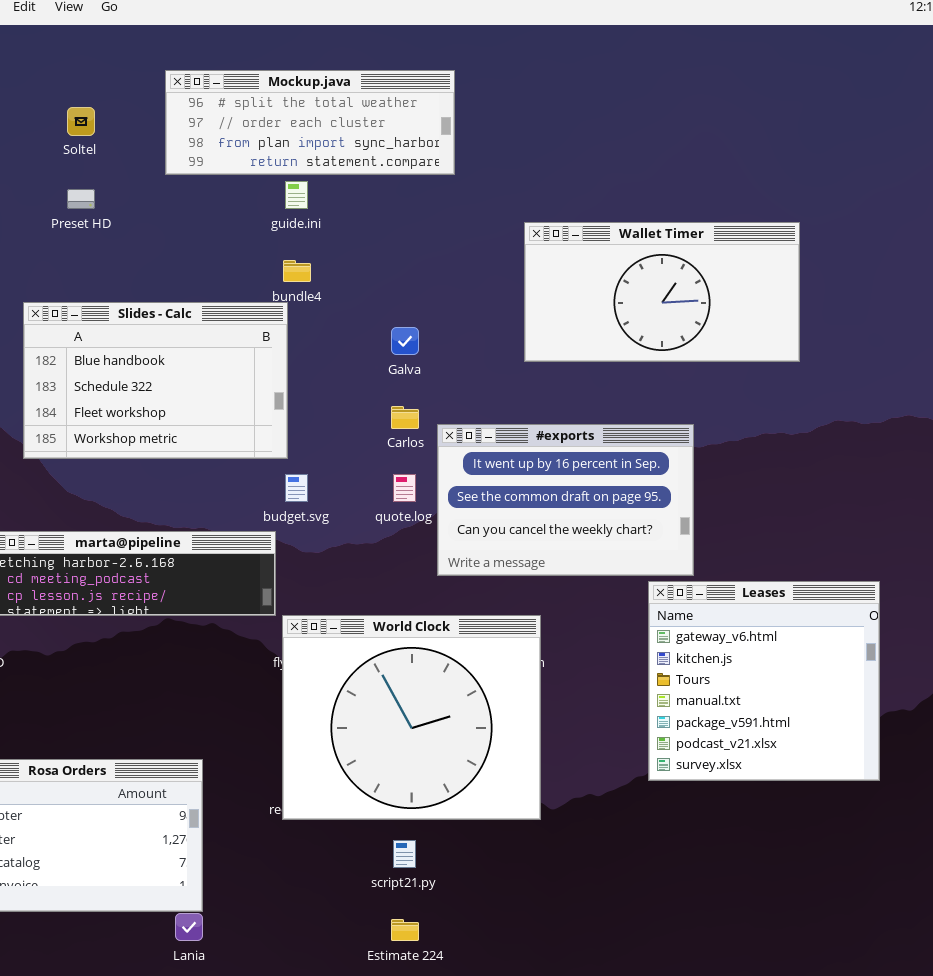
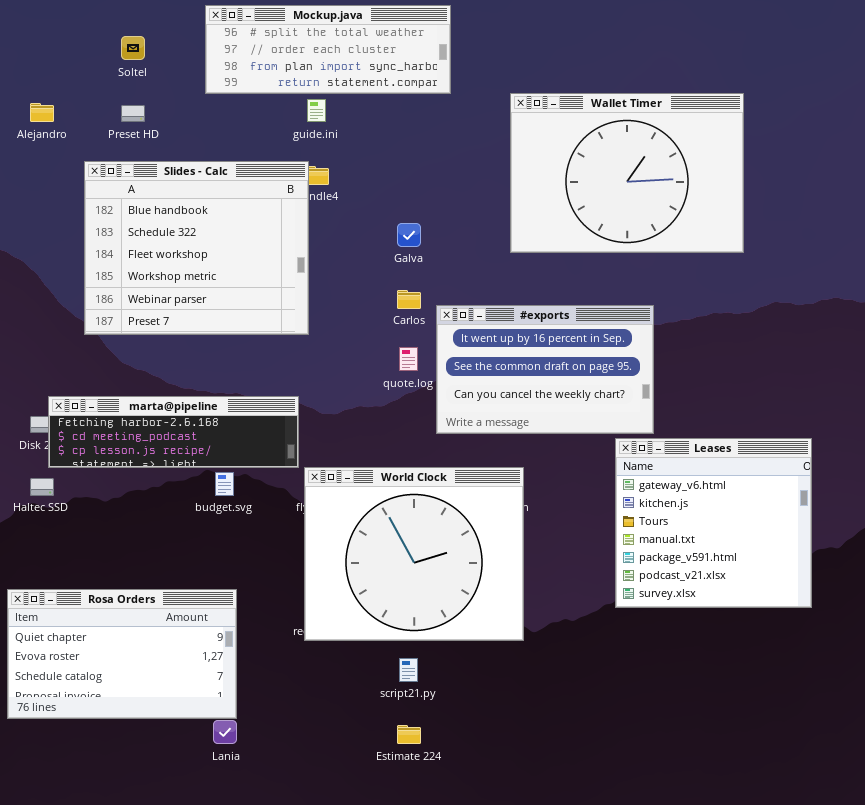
Wallet Timer: [524,222,800,362] -> [510,93,744,253], resized
Slides - Calc: [23,302,288,459] -> [84,161,309,335], resized
budget.svg: [285,474,308,502] -> [215,472,234,496], moved

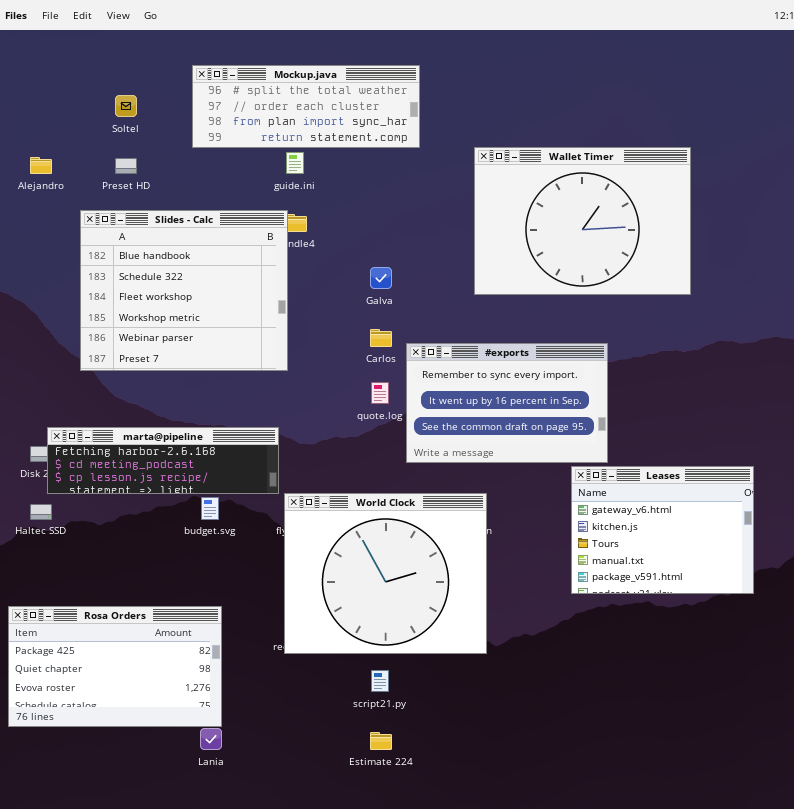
#exports: [436,305,654,434] -> [406,343,608,463], scrolled up 1 row
Leases: [615,438,812,608] -> [571,466,754,594], resized
Rosa Orders: [7,589,237,719] -> [8,606,222,727], scrolled up 1 row

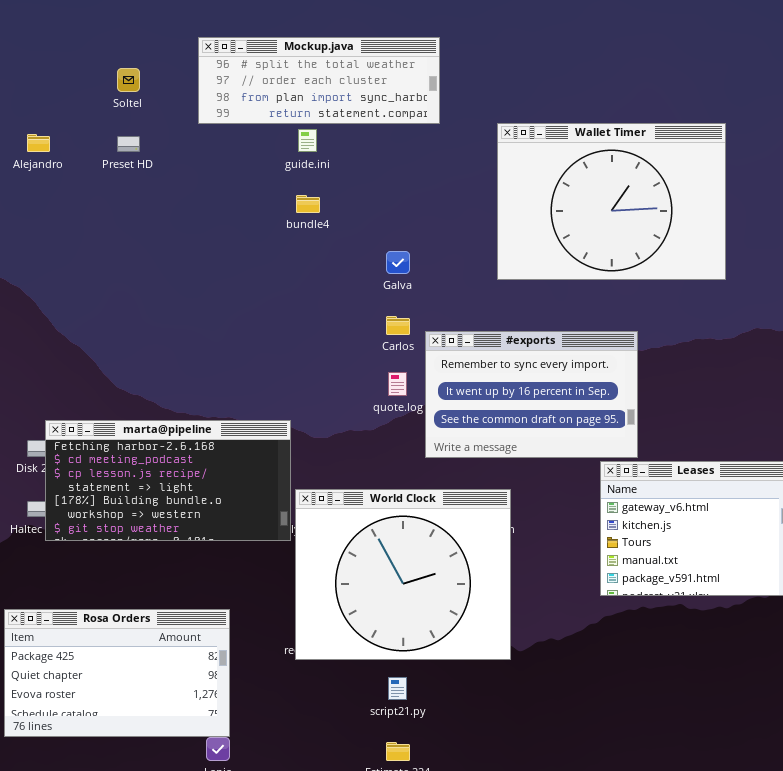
Slides - Calc: [80,210,288,371] -> none, closed
marta@pipeline: [47,427,279,494] -> [45,420,291,541], resized

